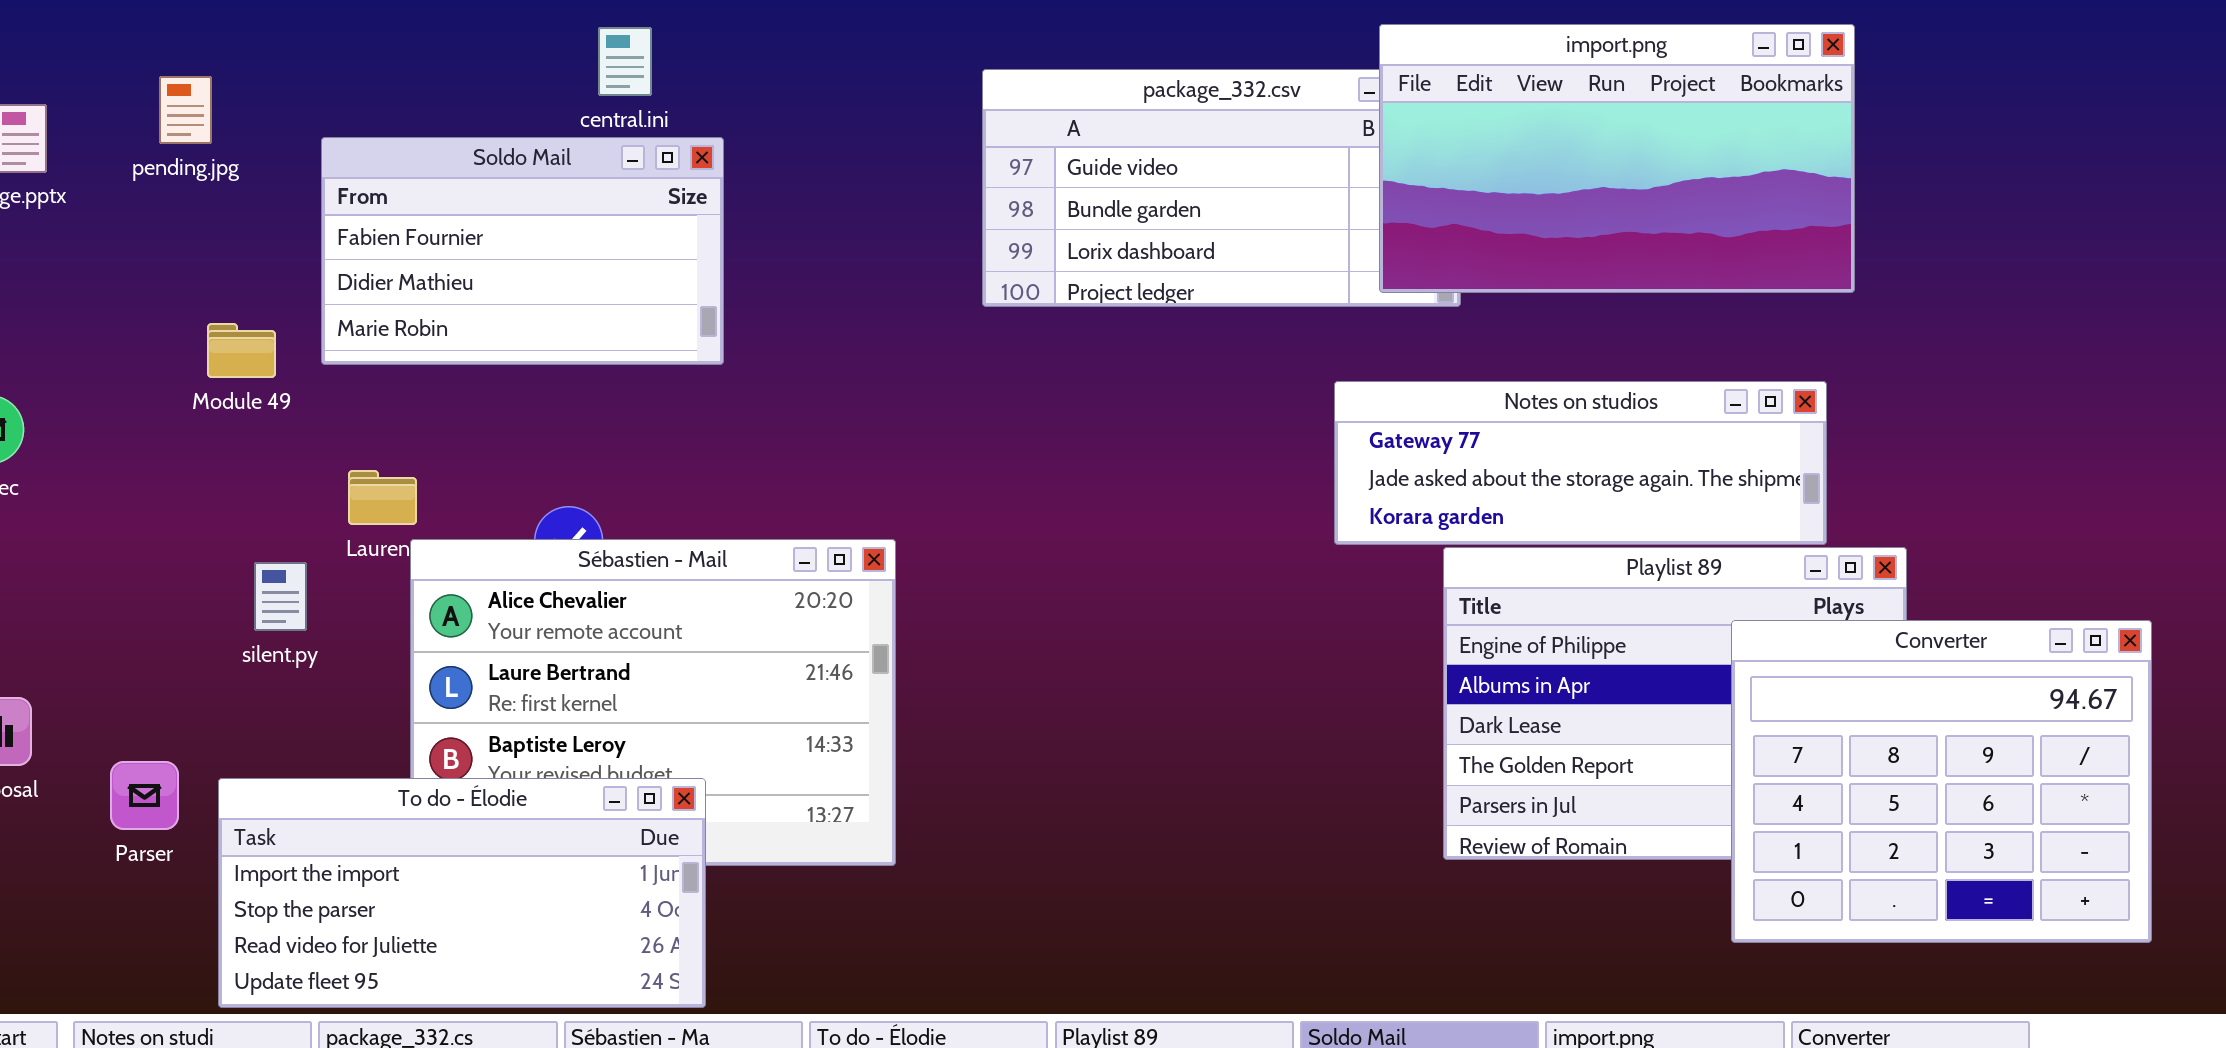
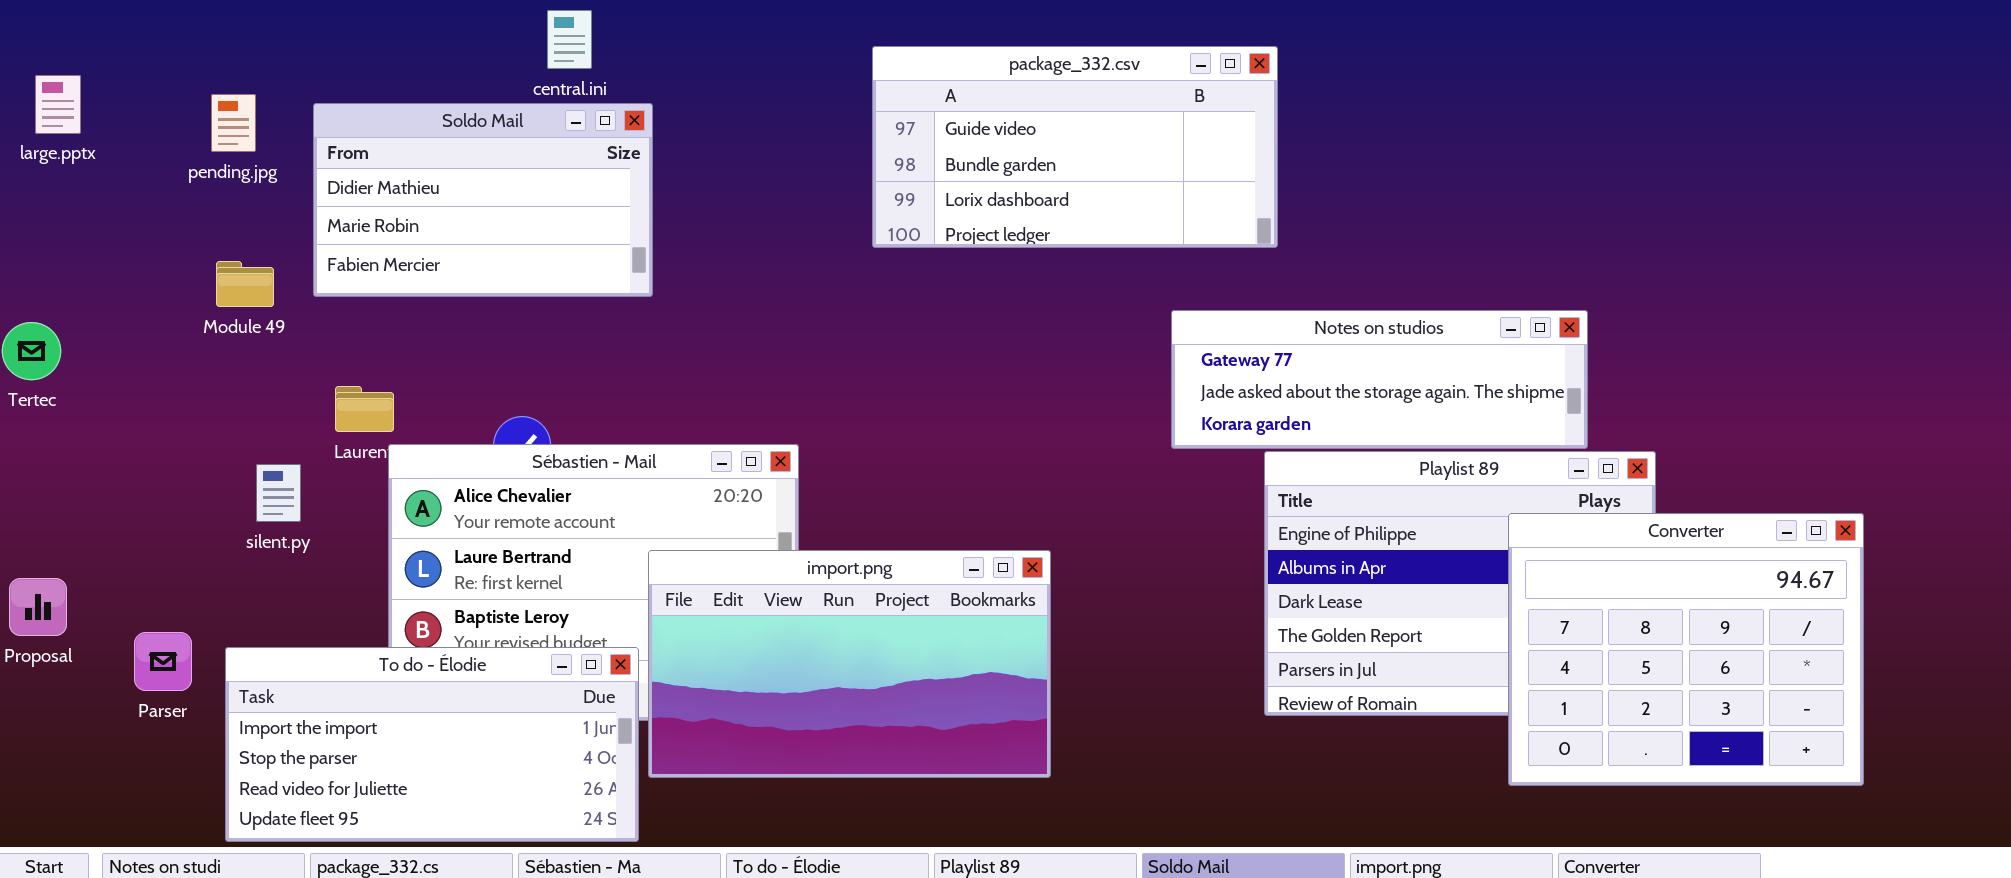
import.png: [1379,24,1855,293] -> [648,550,1051,778], moved
pending.jpg: [159,76,212,144] -> [211,94,256,152], moved
Soldo Mail: [321,137,724,365] -> [313,103,653,297], scrolled down 1 row

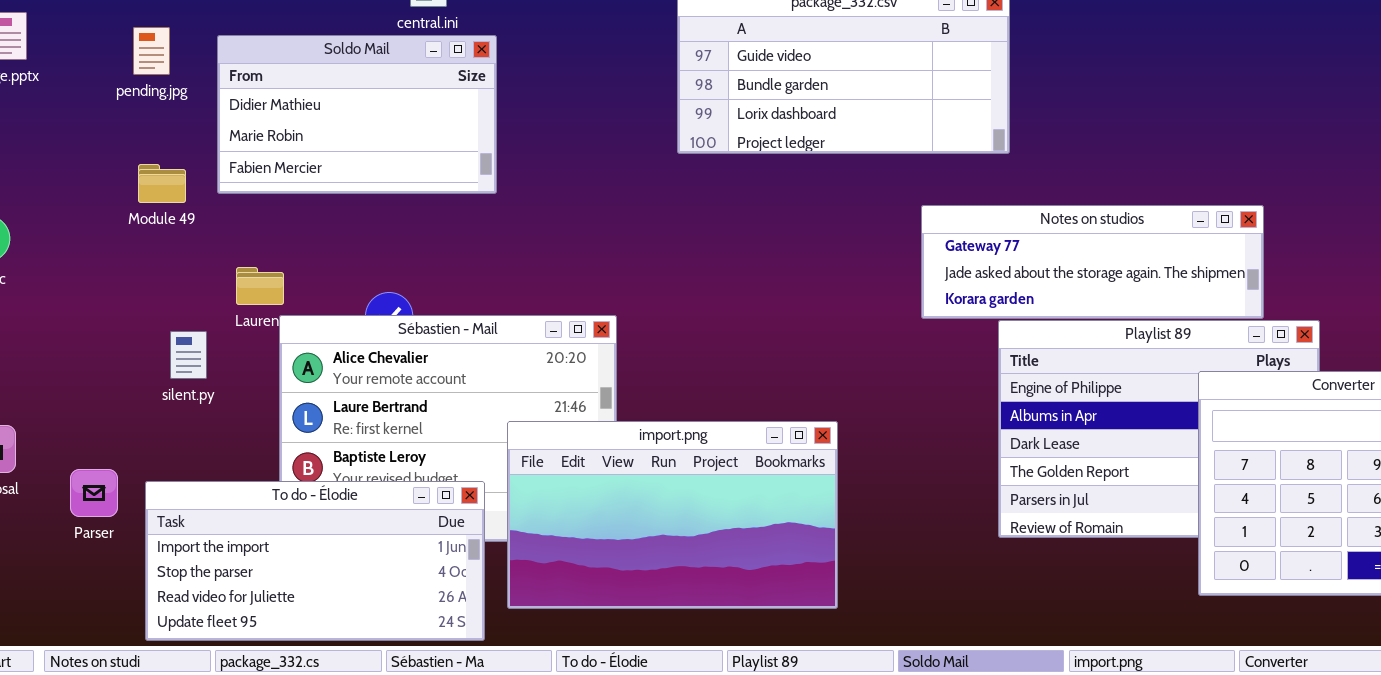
import.png: [648,550,1051,778] -> [507,421,838,609], moved

